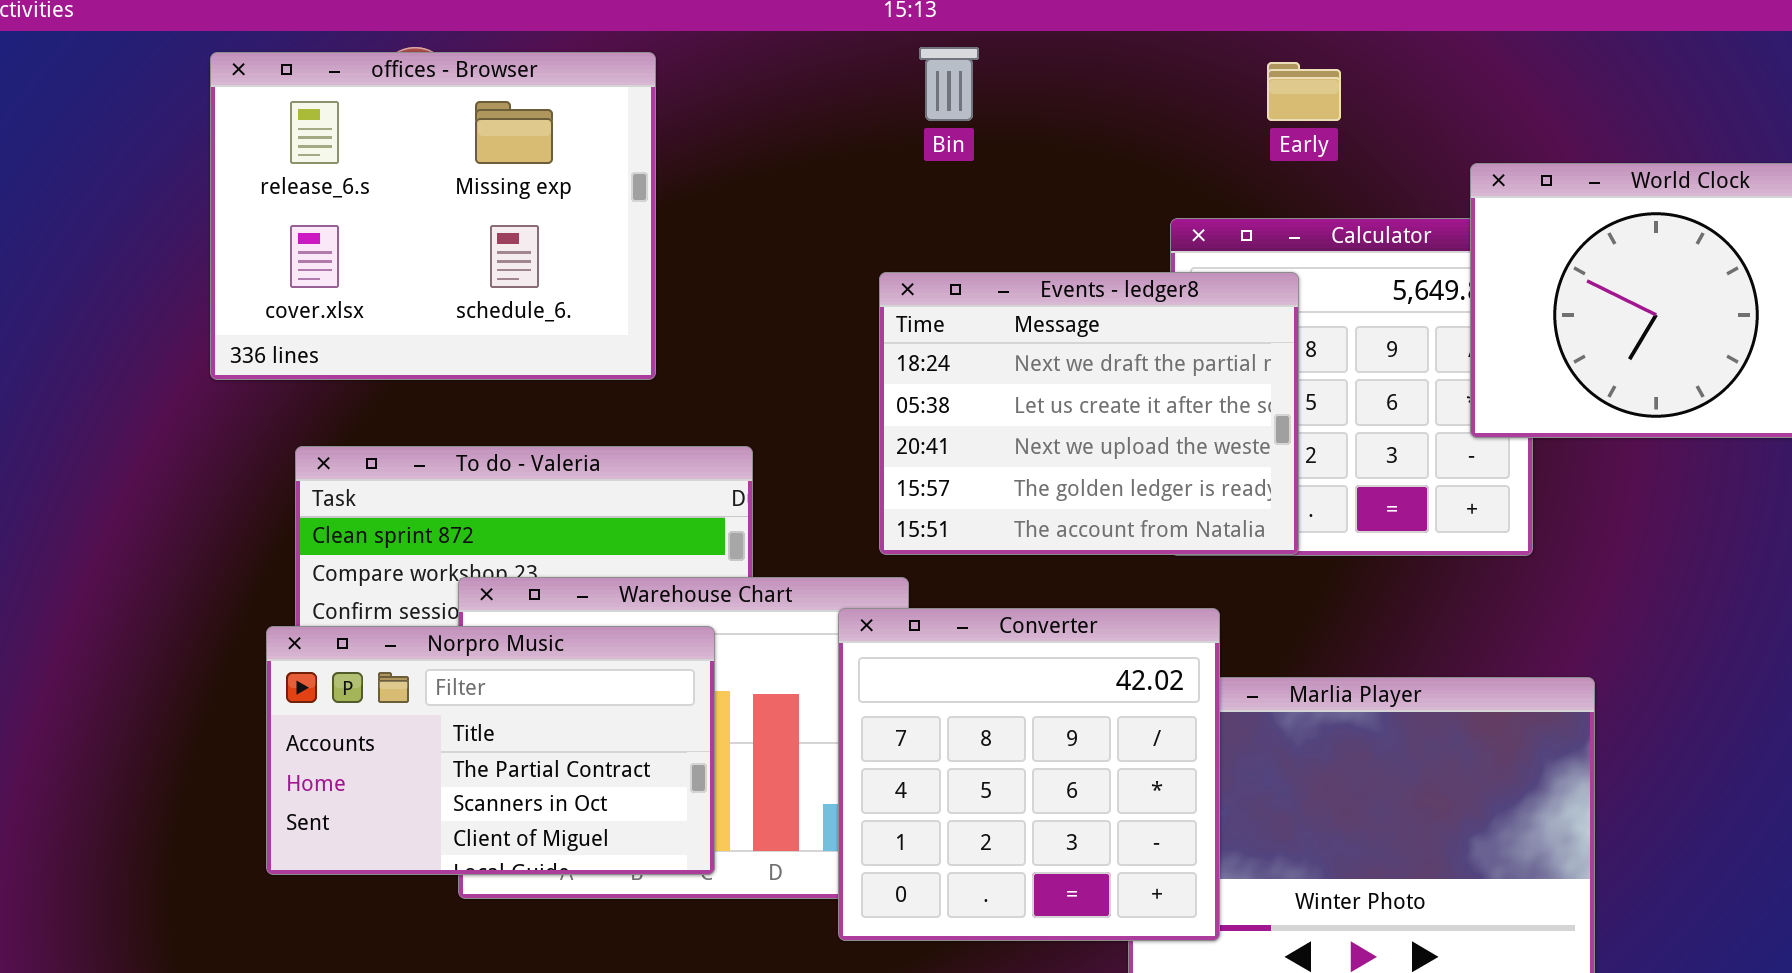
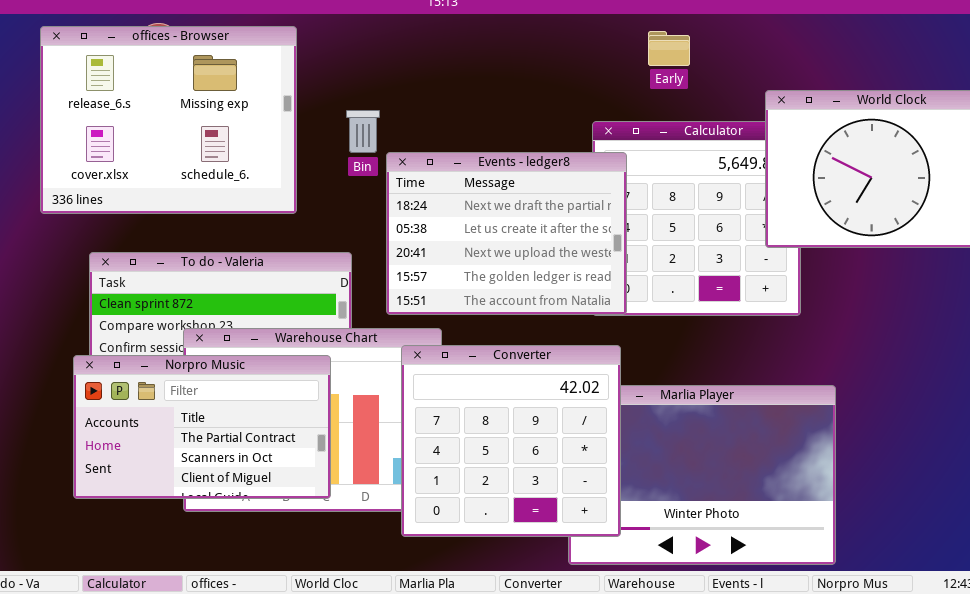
Bin: [919,47,979,121] -> [346,110,380,153], moved
Events - ledger8: [879,272,1299,555] -> [386,152,627,315], moved

